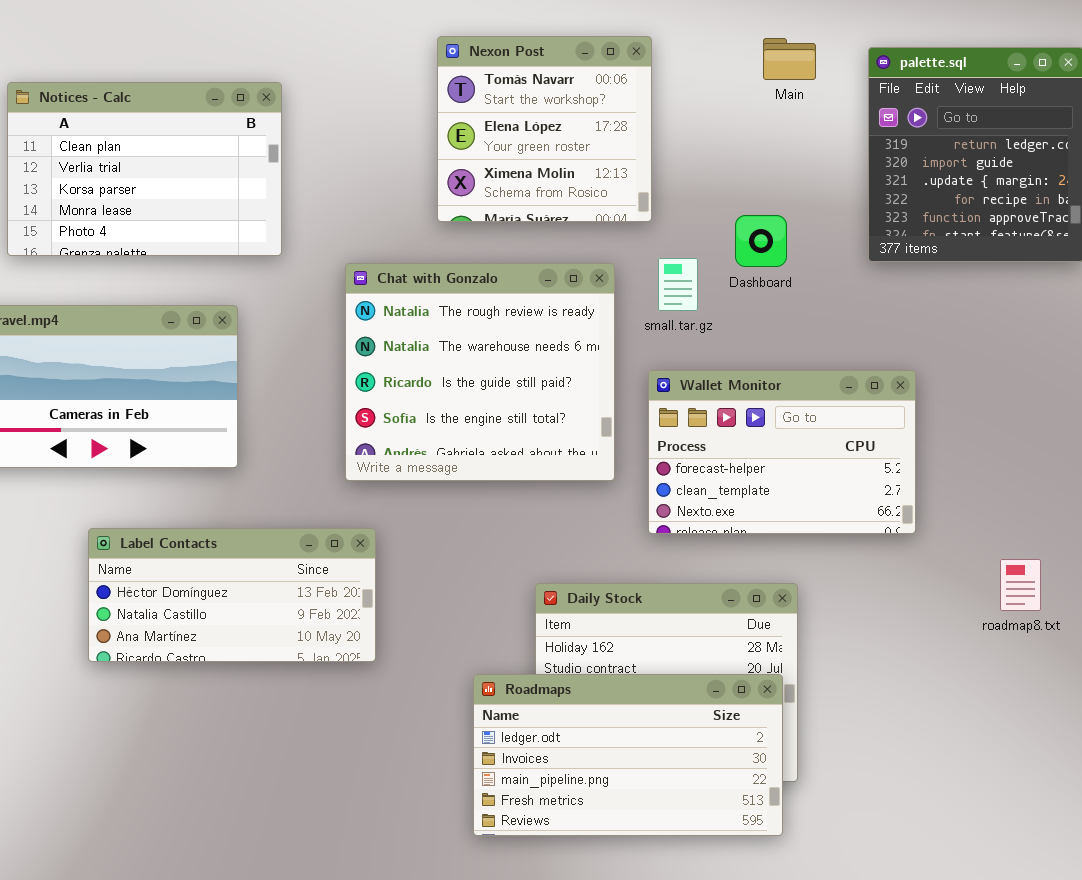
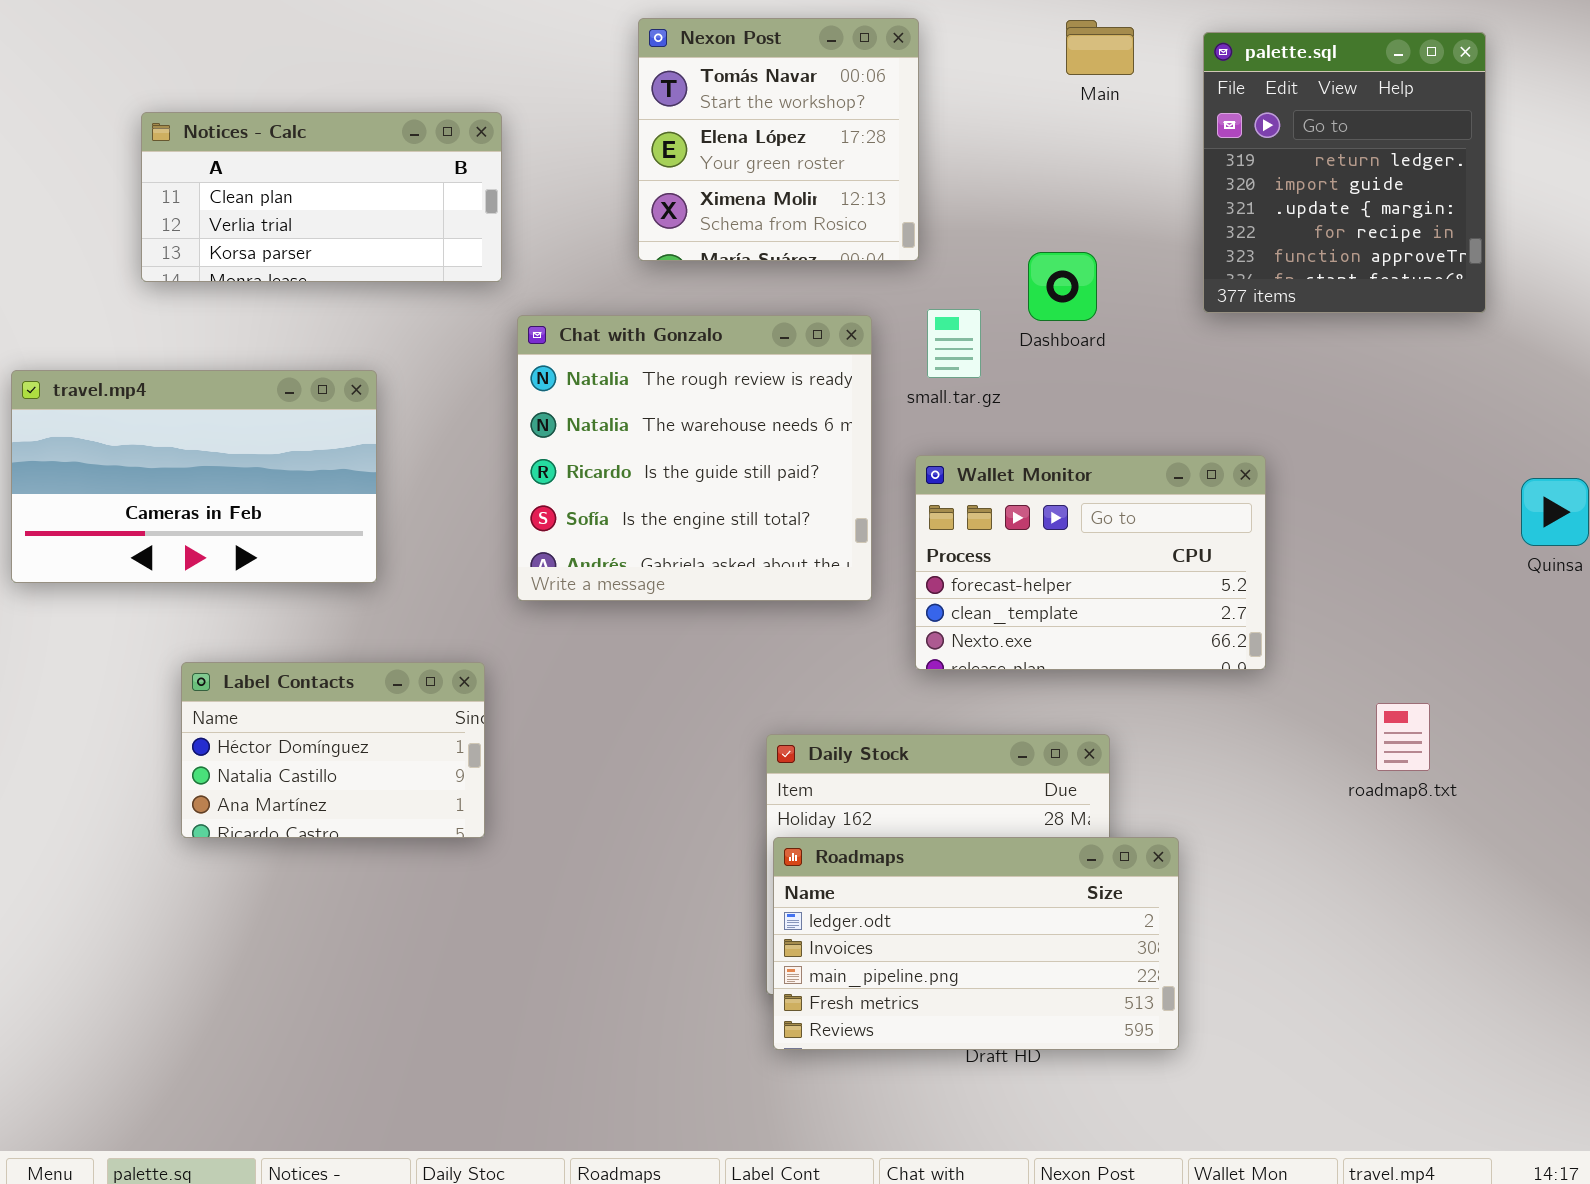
Notices - Calc: [7,82,282,256] -> [141,112,502,282], moved, resized
Label Contacts: [88,528,376,662] -> [181,662,485,838], resized
Roadmaps: [473,674,783,836] -> [773,837,1179,1050], moved

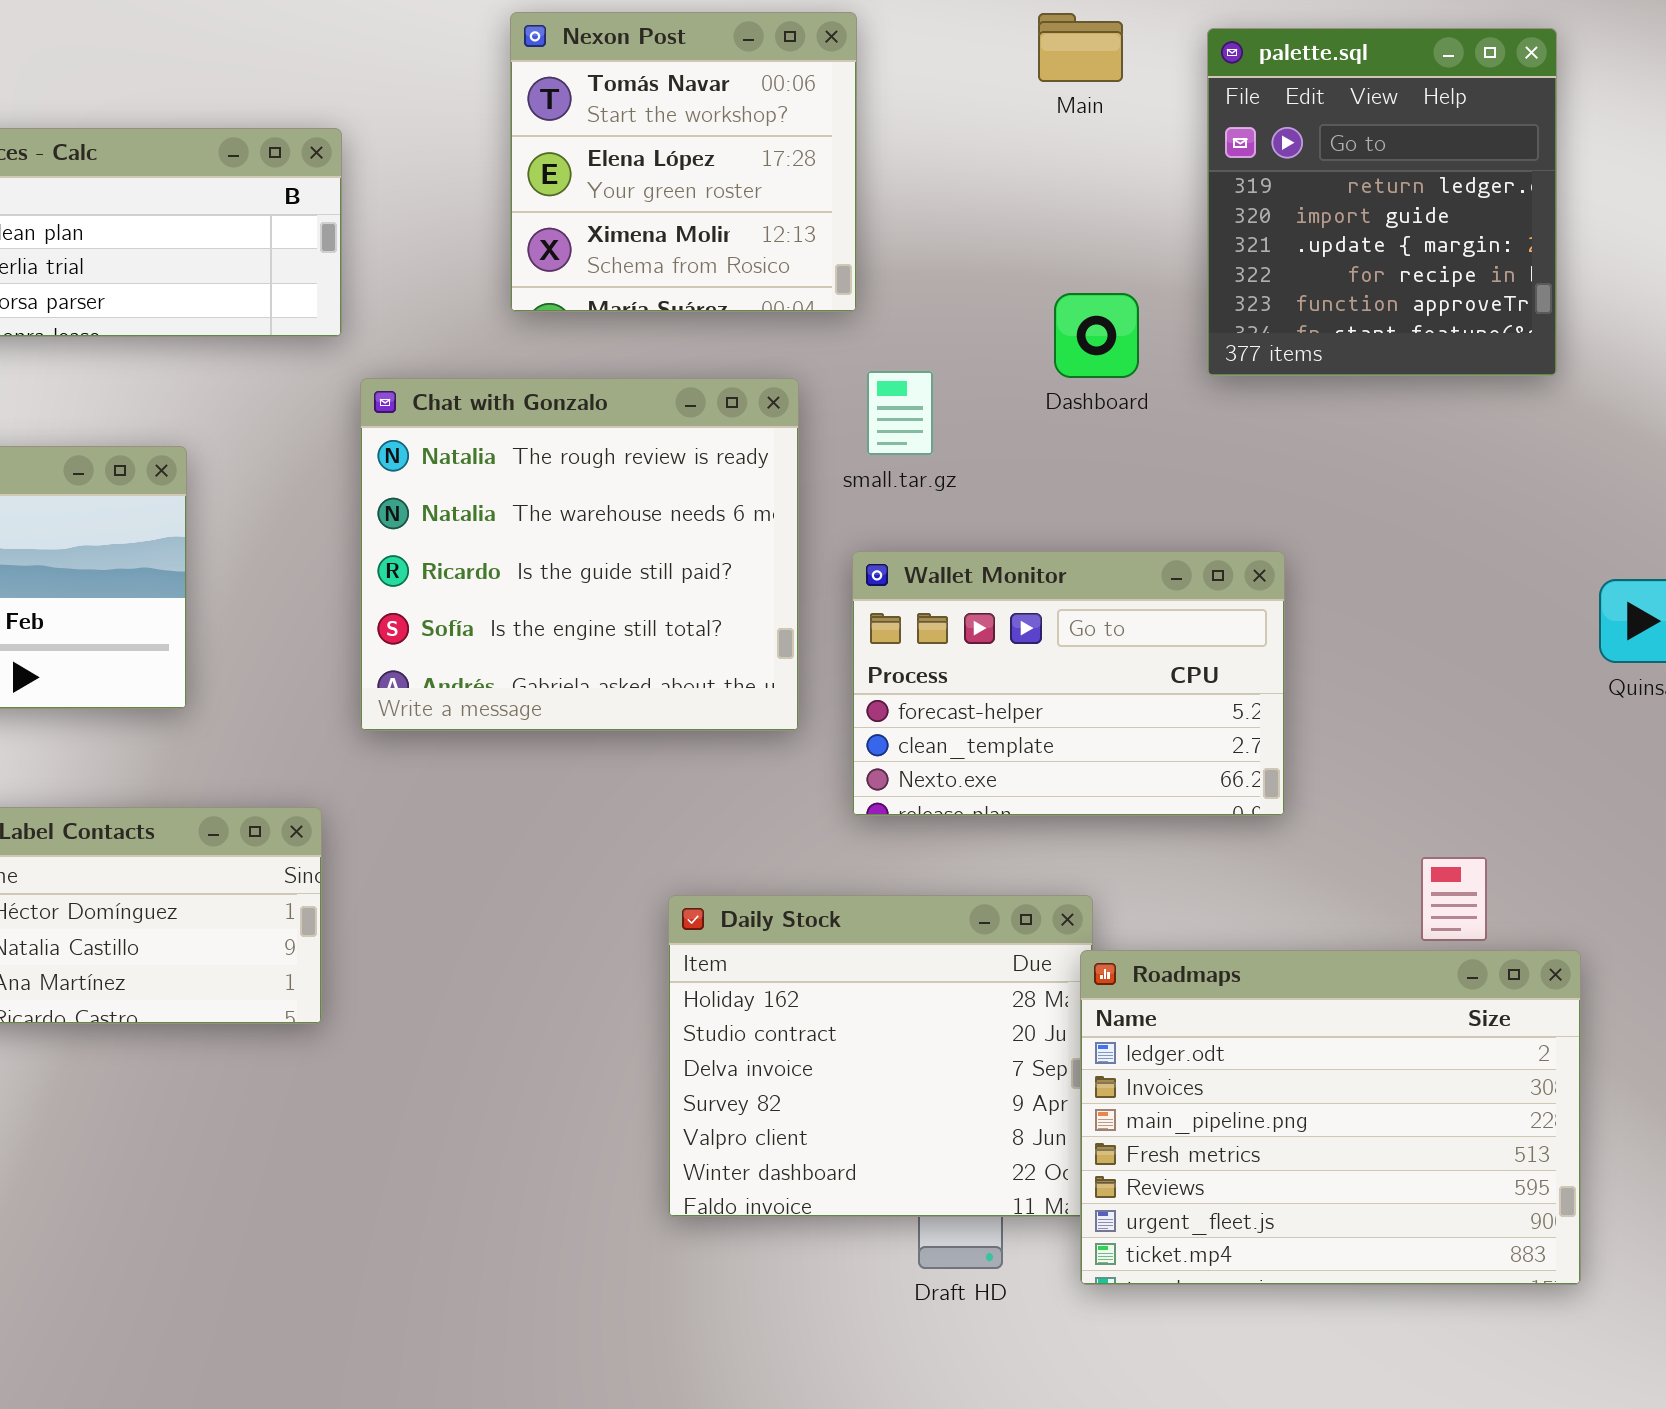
Dashboard: [1028,252,1097,321] -> [1054,293,1139,378], moved
Roadmaps: [773,837,1179,1050] -> [1080,950,1581,1285], moved, resized

